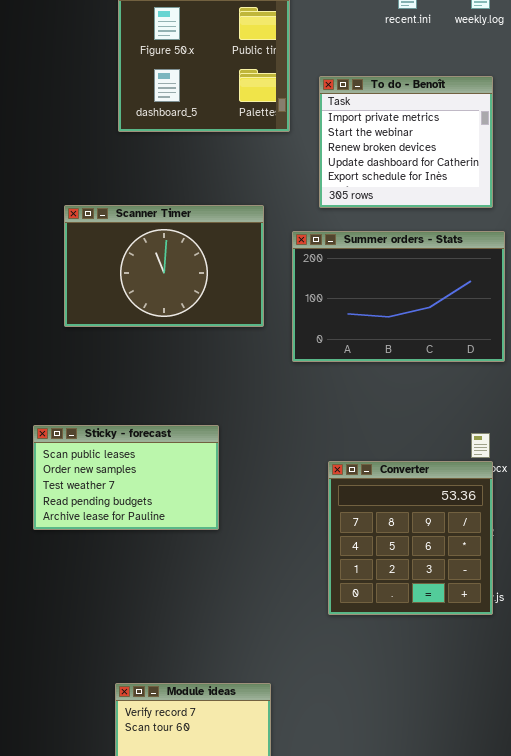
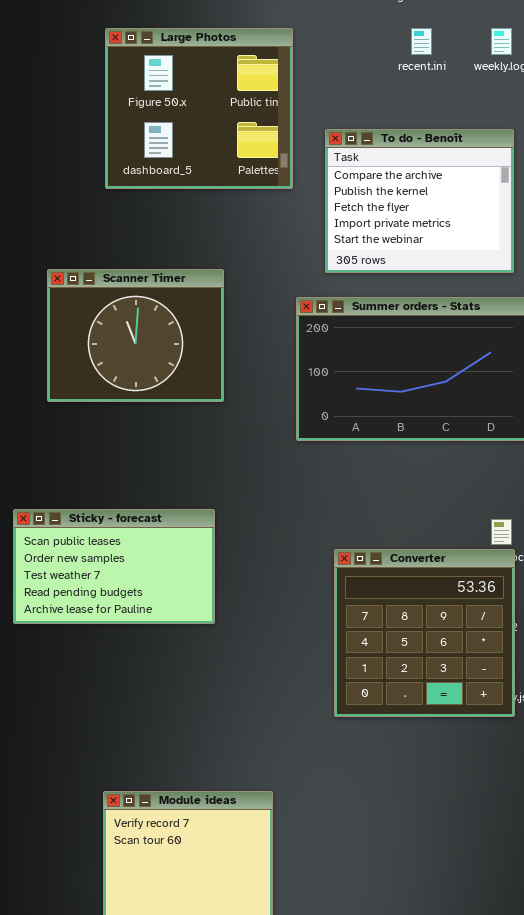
To do - Benoît: [319,76,493,208] -> [325,129,514,273], scrolled up 3 rows
Scanner Timer: [64,205,264,327] -> [47,269,224,402], resized

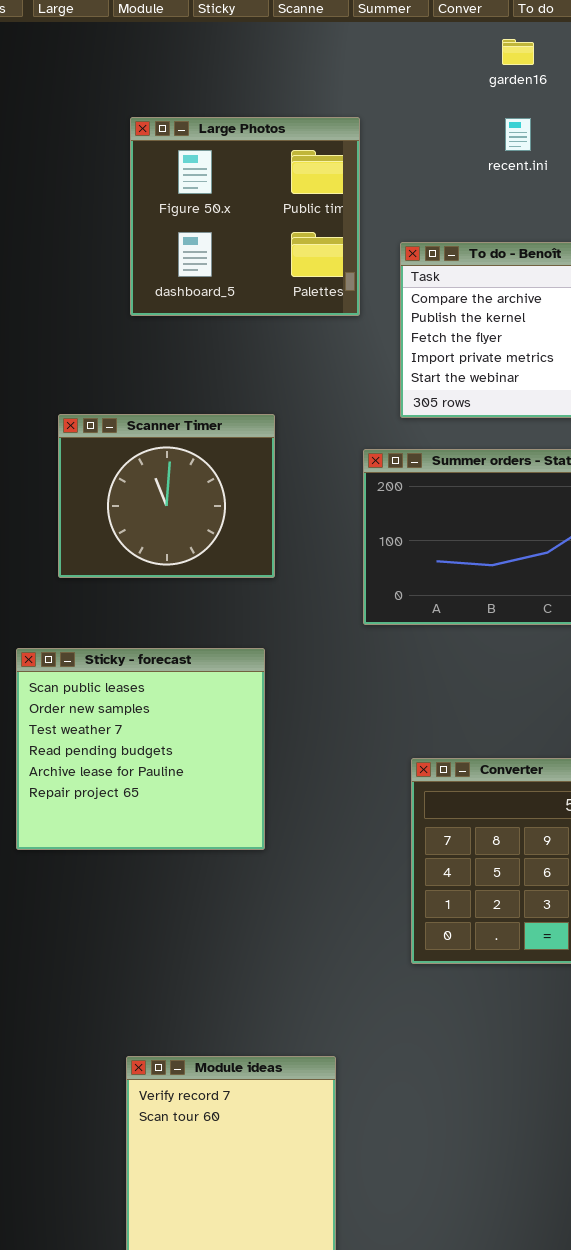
Sticky - forecast: [13,509,215,624] -> [16,648,265,850], resized

